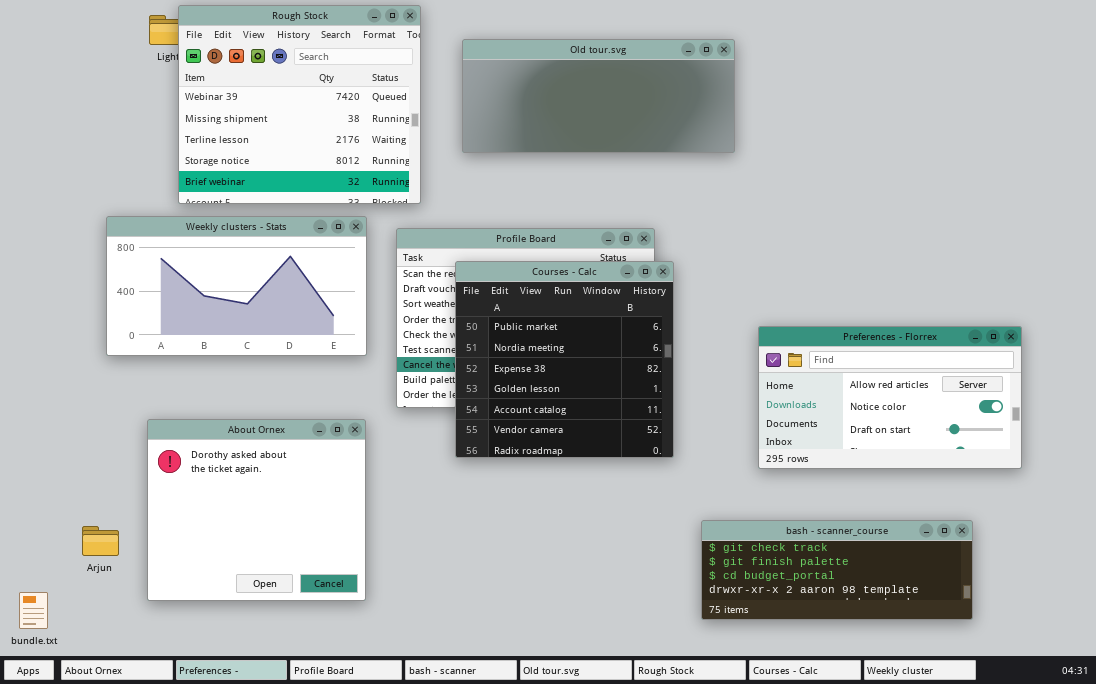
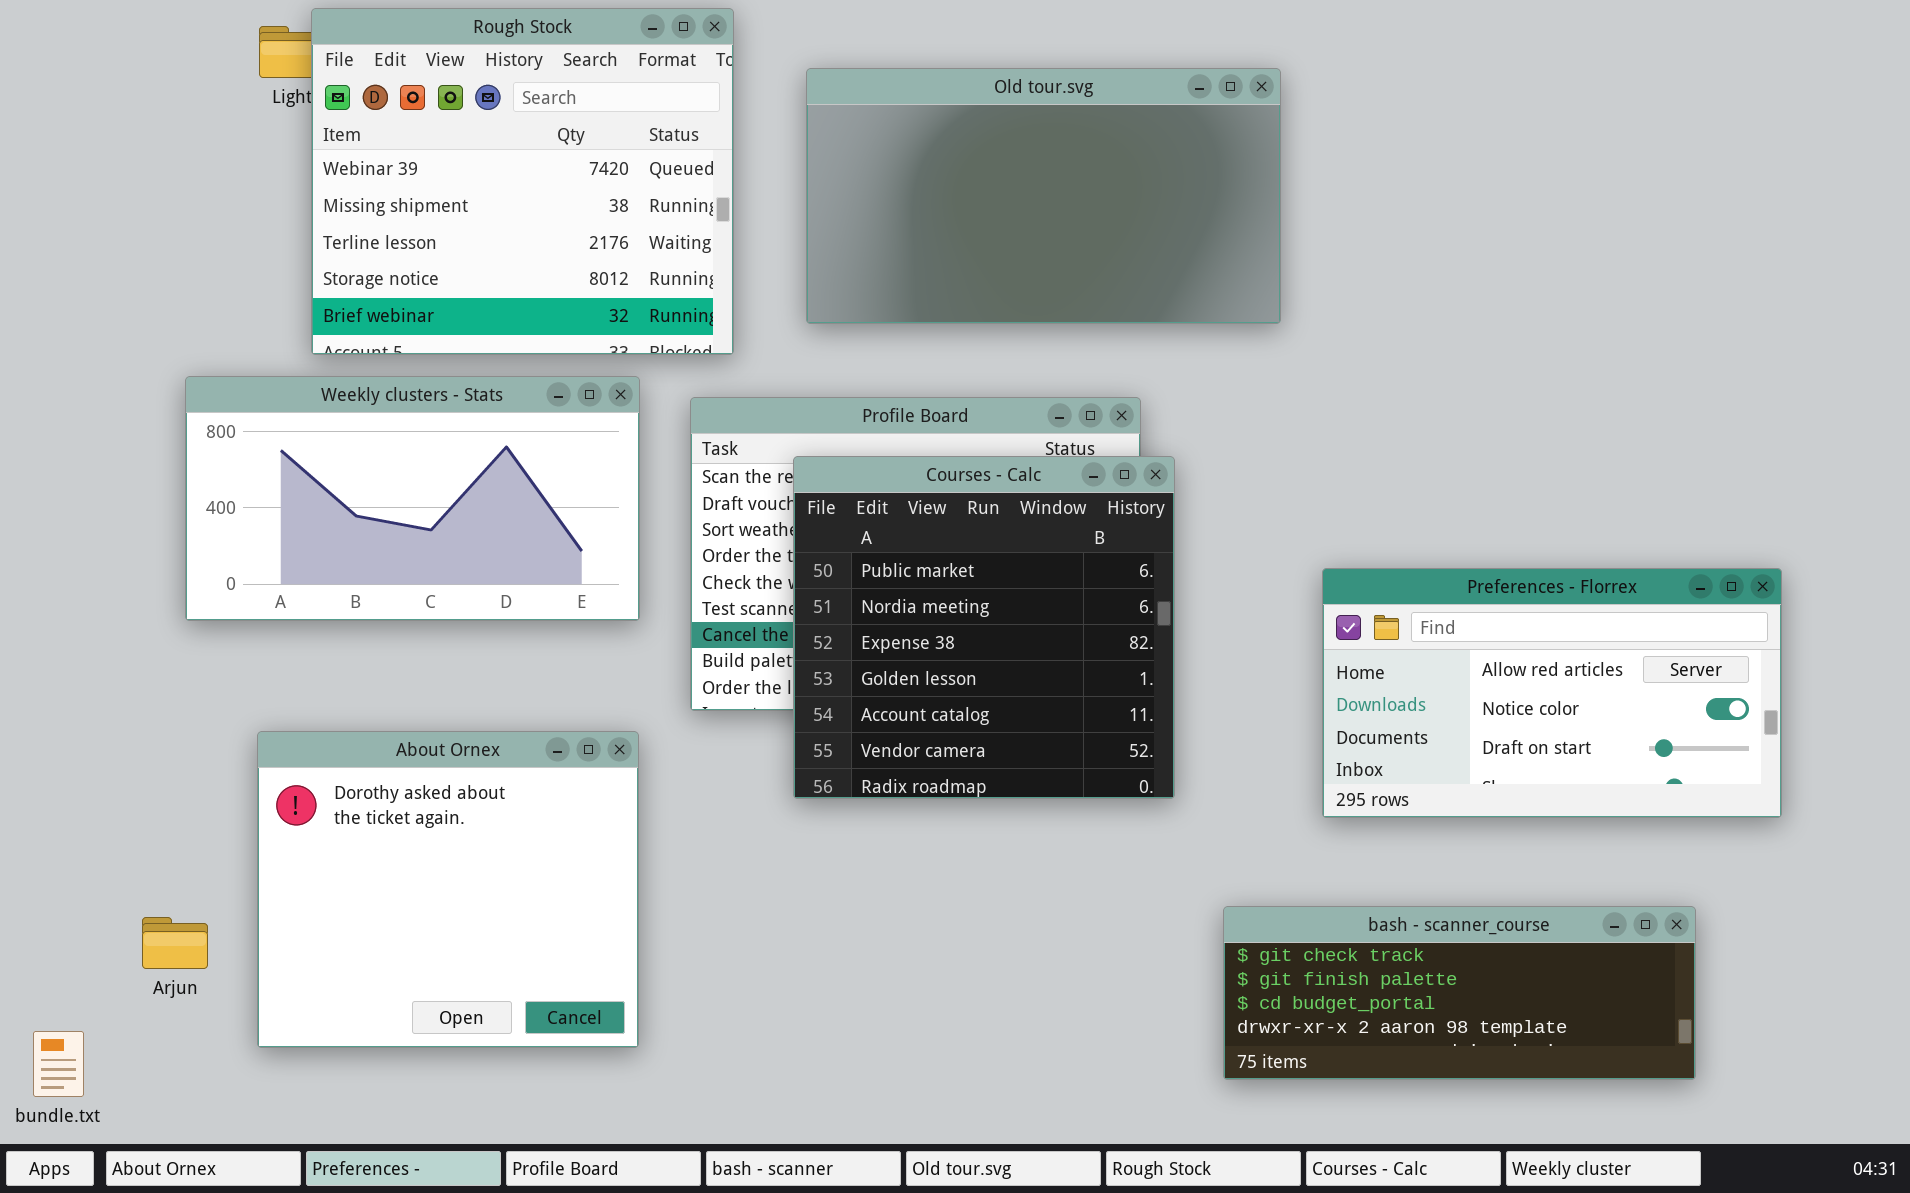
Old tour.svg: [462,39,735,153] -> [806,68,1281,324], resized

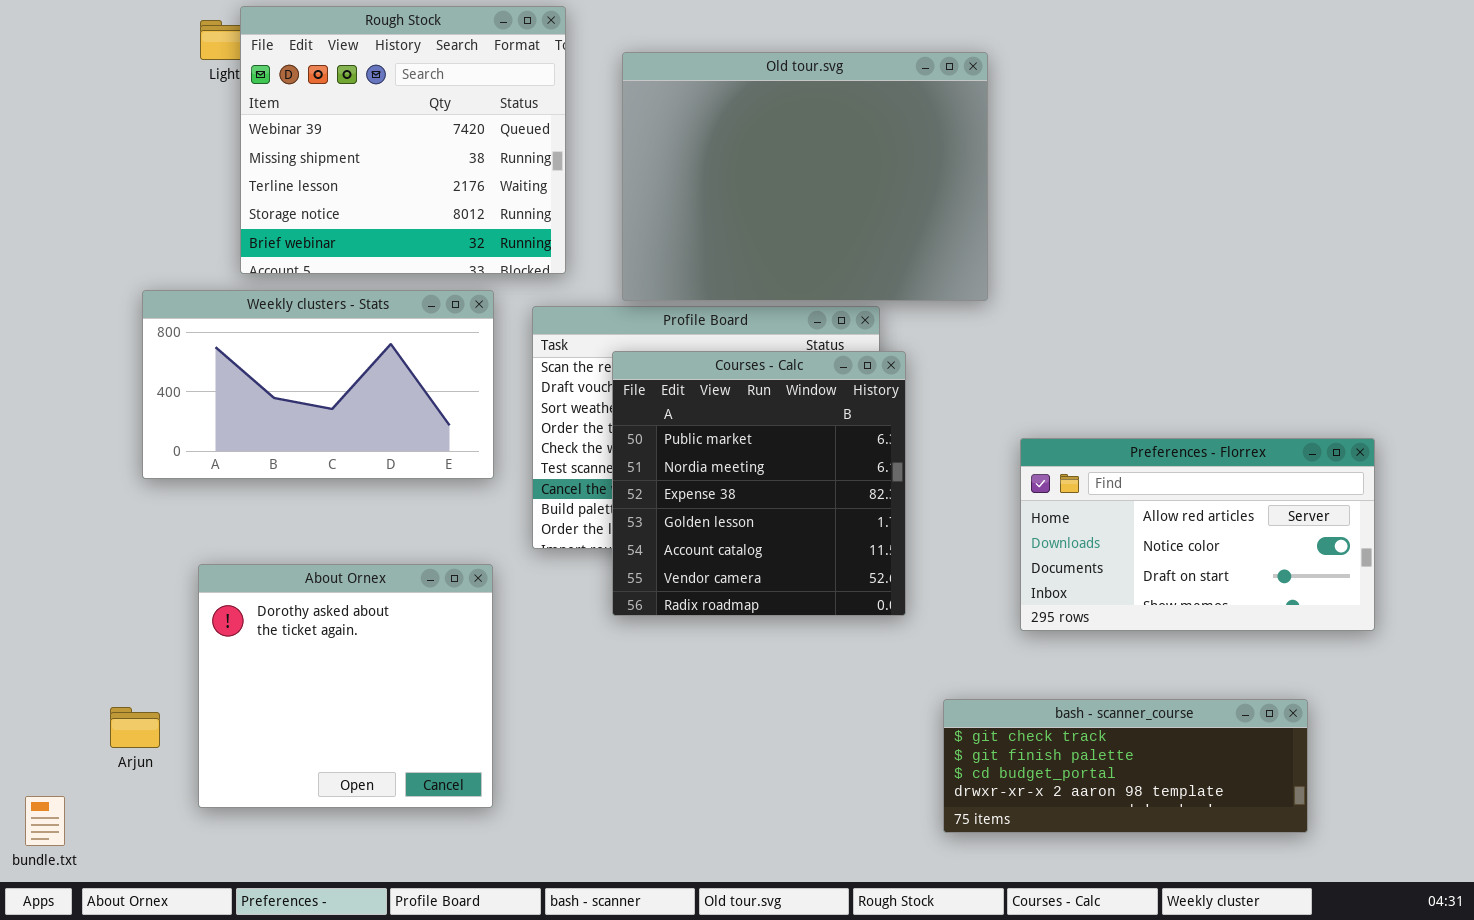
Old tour.svg: [806,68,1281,324] -> [622,52,988,301], resized

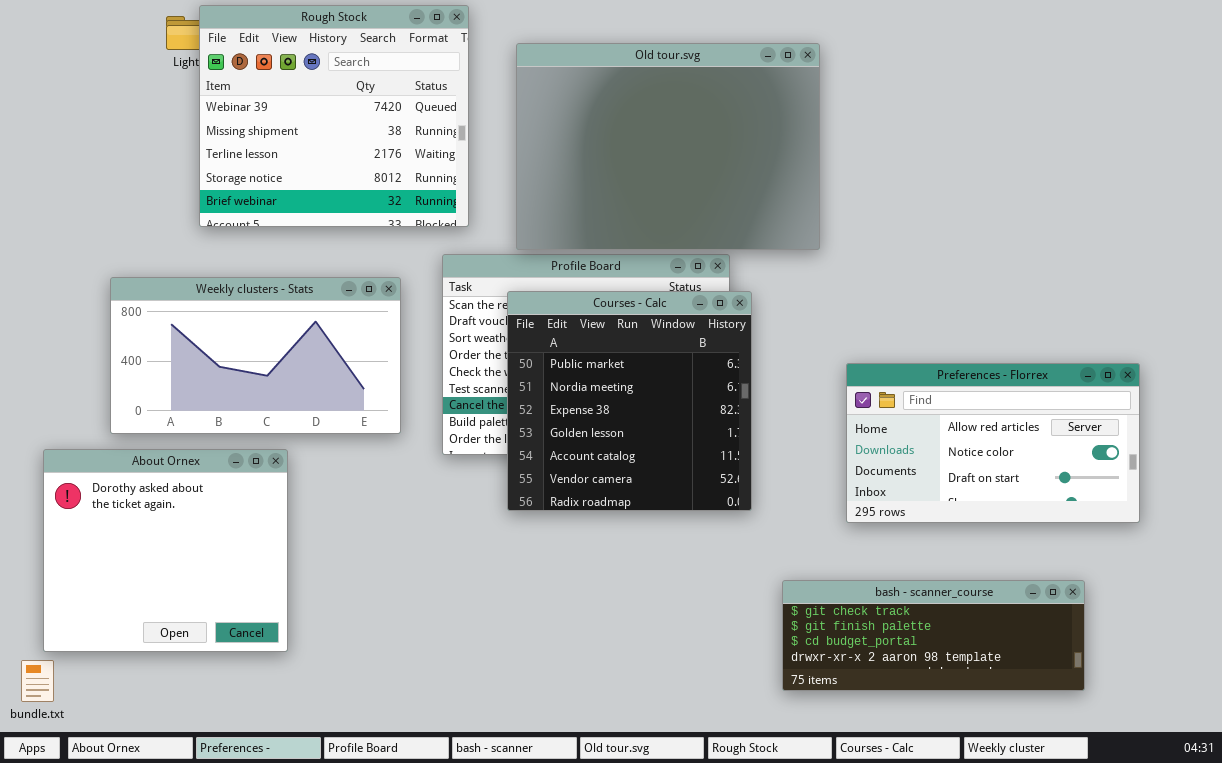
Weekly clusters - Stats: [142,290,494,479] -> [110,277,401,434], moved
About Ornex: [198,564,493,808] -> [43,449,288,652], moved

